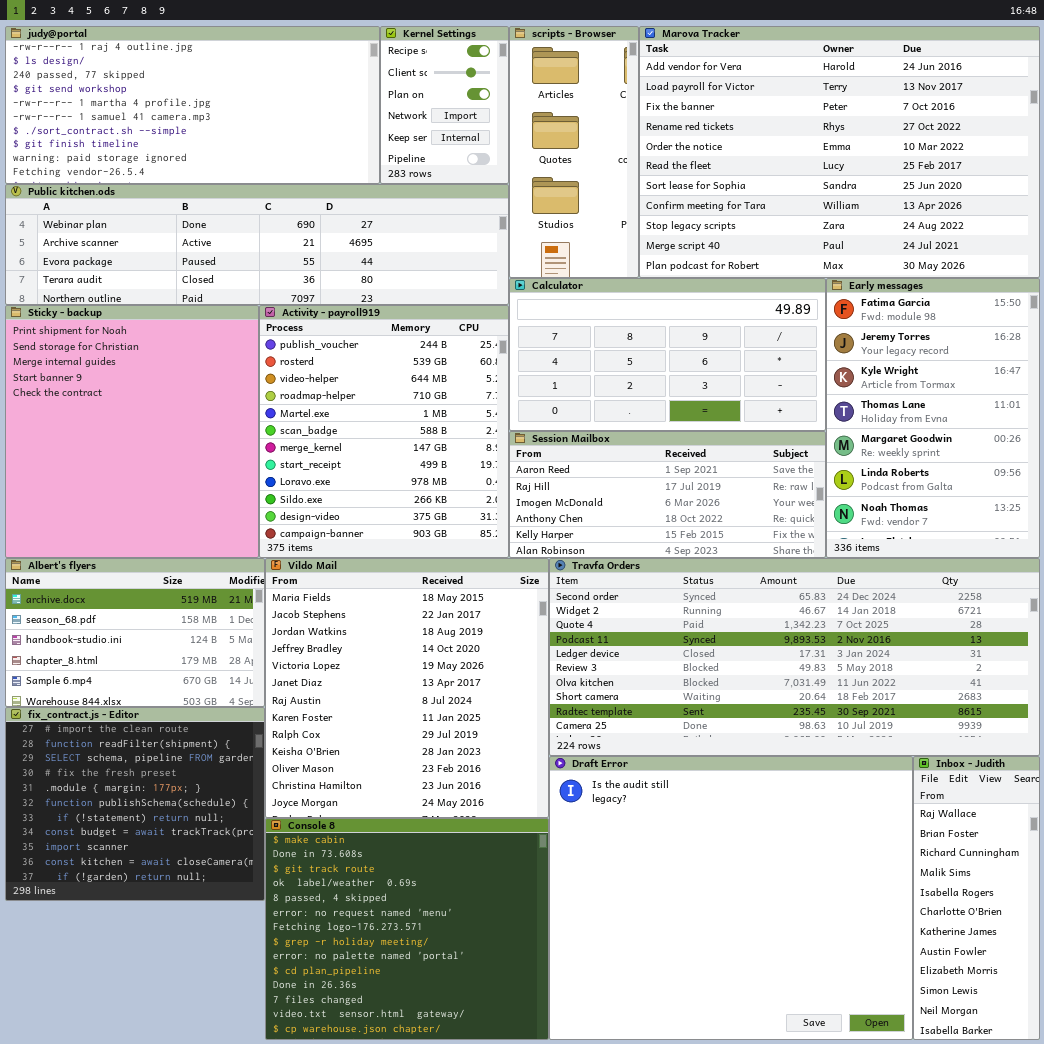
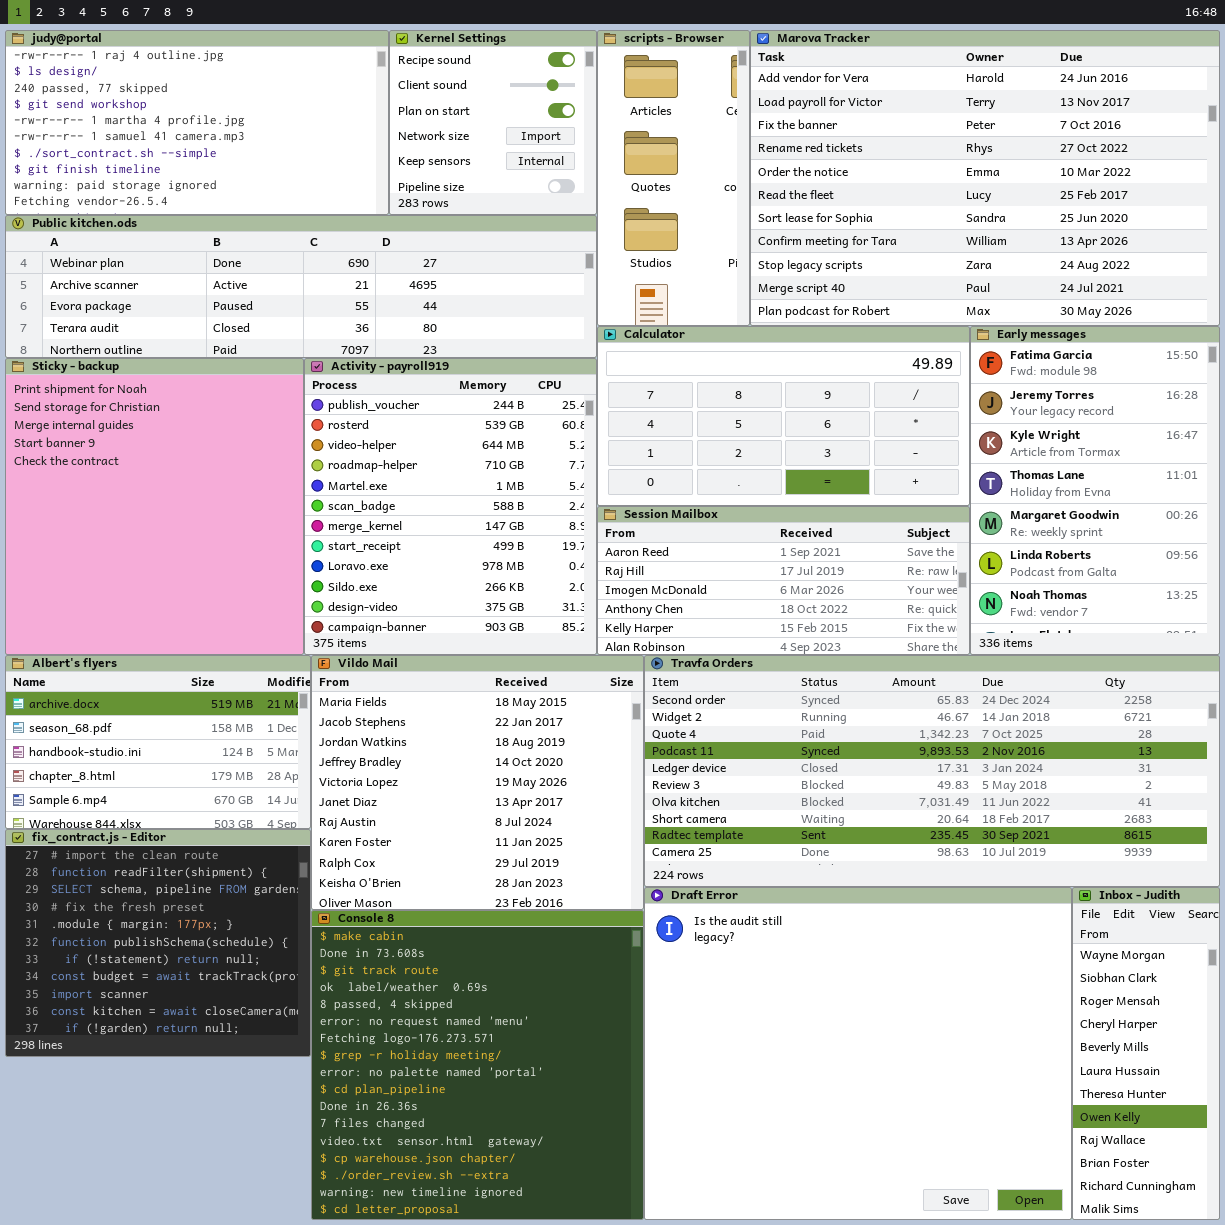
judy@portal: [5,26,380,184] -> [5,30,389,215], resized
Kernel Settings: [380,26,509,184] -> [389,30,597,215], resized
Vildo Mail: [265,558,549,818] -> [311,655,644,910], resized
Inbox - Judith: [913,756,1040,1040] -> [1072,887,1220,1220], scrolled up 8 rows
Console 8: [265,818,549,1040] -> [311,910,644,1220], resized

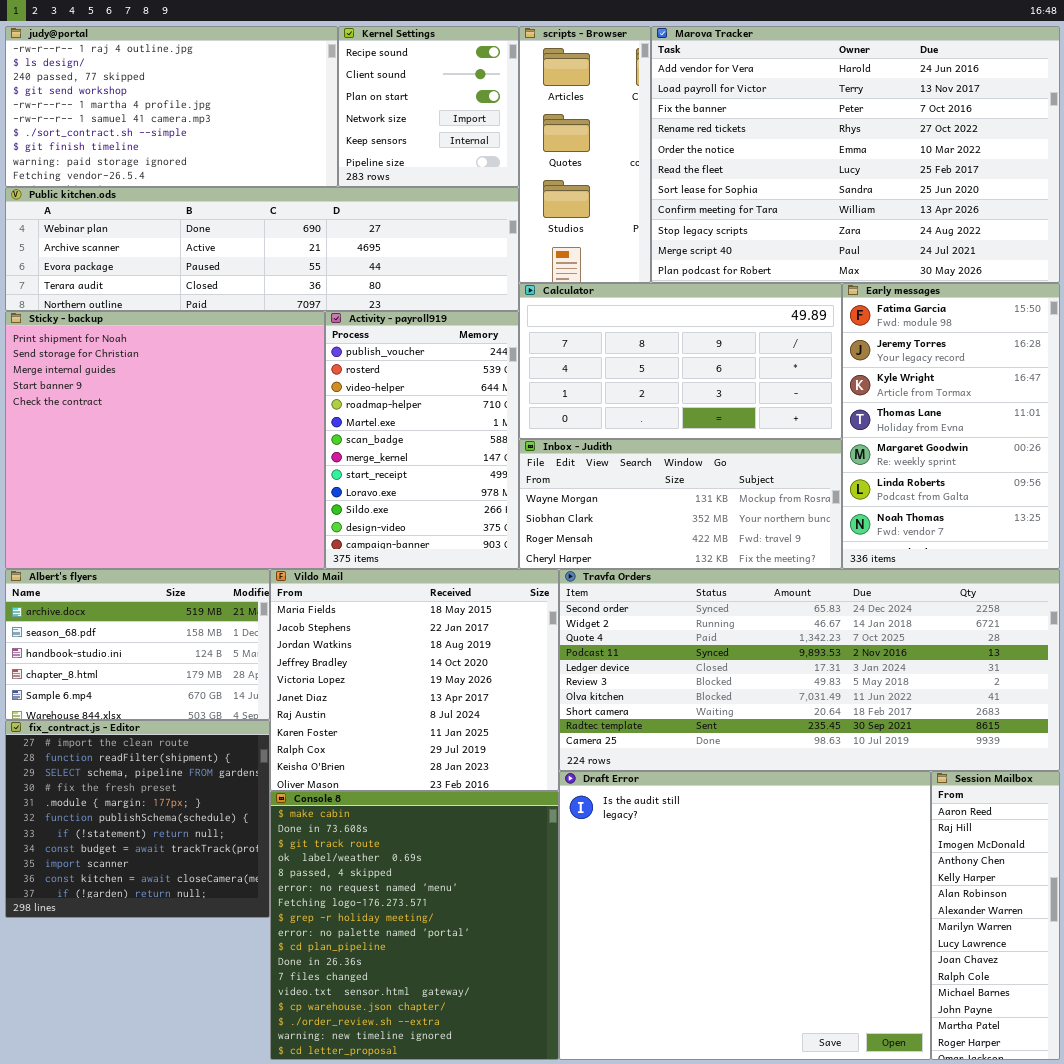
Sticky - backup: [5,358,304,655] -> [5,311,325,569], resized
Activity - payroll919: [304,358,597,655] -> [325,311,519,569], resized
Session Mailbox: [597,506,970,655] -> [931,771,1060,1060], moved, resized
Inbox - Judith: [1072,887,1220,1220] -> [519,439,842,569], moved, resized

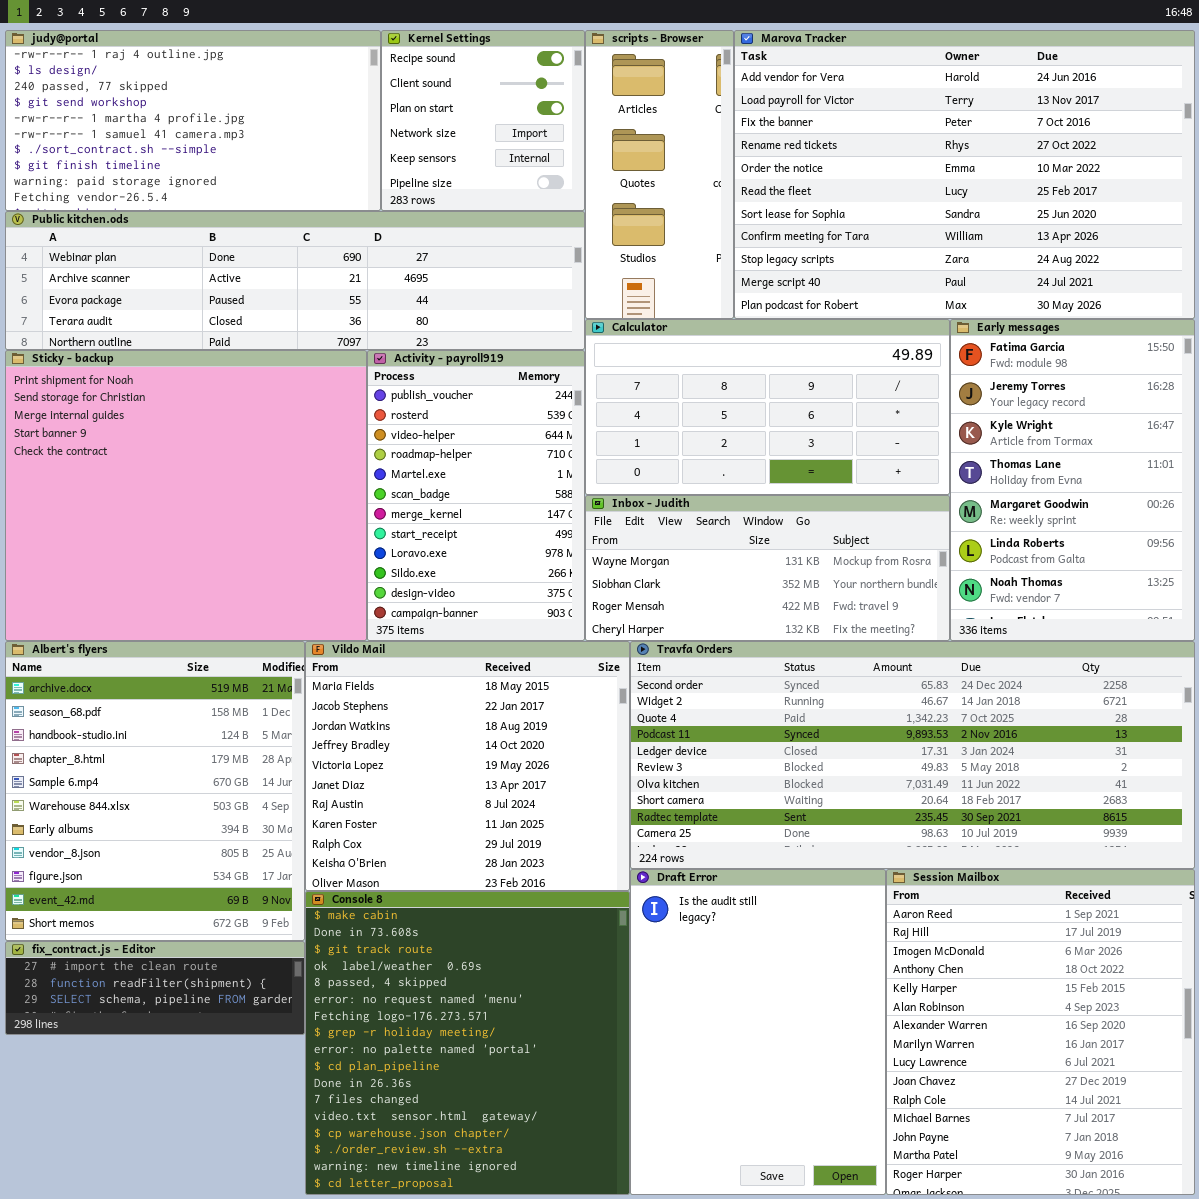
Albert's flyers: [5,569,270,720] -> [5,641,305,941], resized
fix_contract.js - Editor: [5,720,270,918] -> [5,941,305,1035], resized
Draft Error: [559,771,931,1060] -> [630,869,886,1195], resized
Session Mailbox: [931,771,1060,1060] -> [886,869,1195,1195], resized

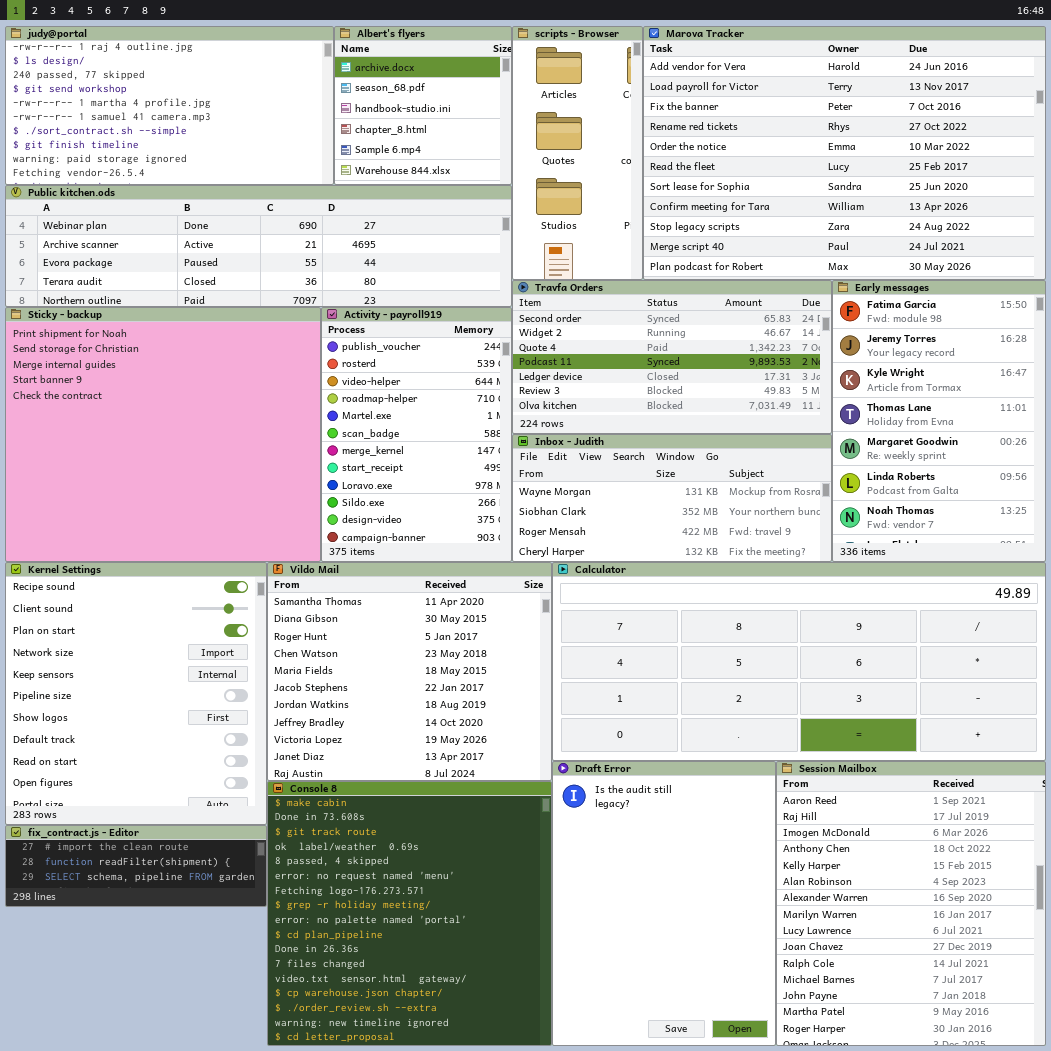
Kernel Settings: [381,30,585,211] -> [5,562,267,825], moved, resized
Calculator: [585,319,950,495] -> [552,562,1046,761], moved, resized
Albert's flyers: [5,641,305,941] -> [334,26,512,185], moved, resized
Vildo Mail: [305,641,630,891] -> [267,562,552,781], scrolled up 4 rows
Travfa Orders: [630,641,1195,869] -> [512,280,832,434], moved, resized

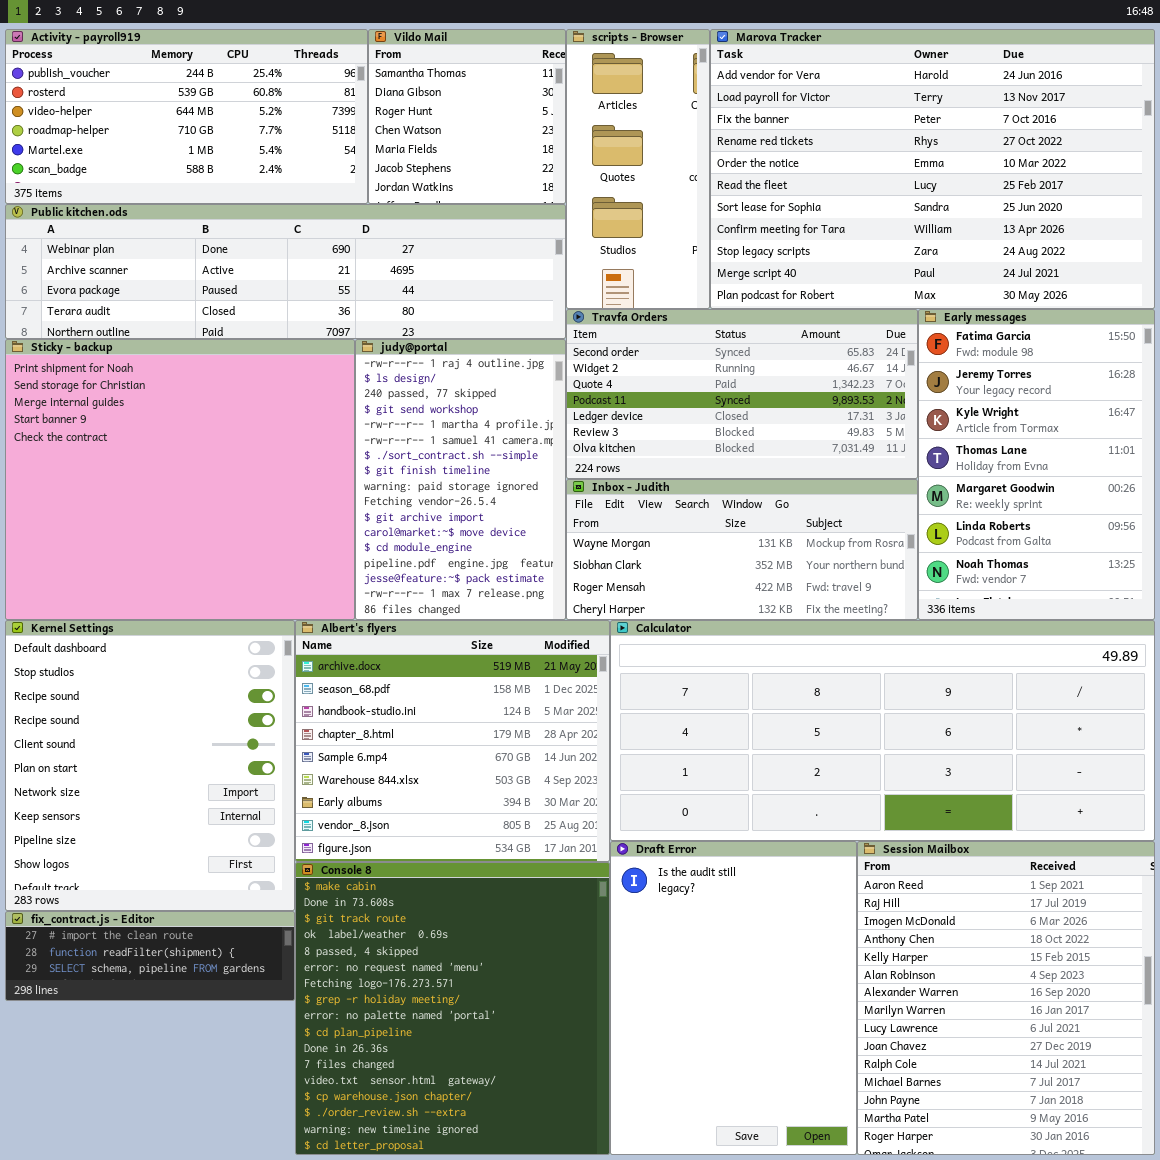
judy@portal: [5,26,334,185] -> [355,339,566,620], moved, resized
Albert's flyers: [334,26,512,185] -> [295,620,610,862], moved, resized
Activity - payroll919: [321,307,512,562] -> [5,29,368,204], moved, resized
Kernel Settings: [5,562,267,825] -> [5,620,295,911], scrolled up 3 rows
Vildo Mail: [267,562,552,781] -> [368,29,566,204], moved, resized

